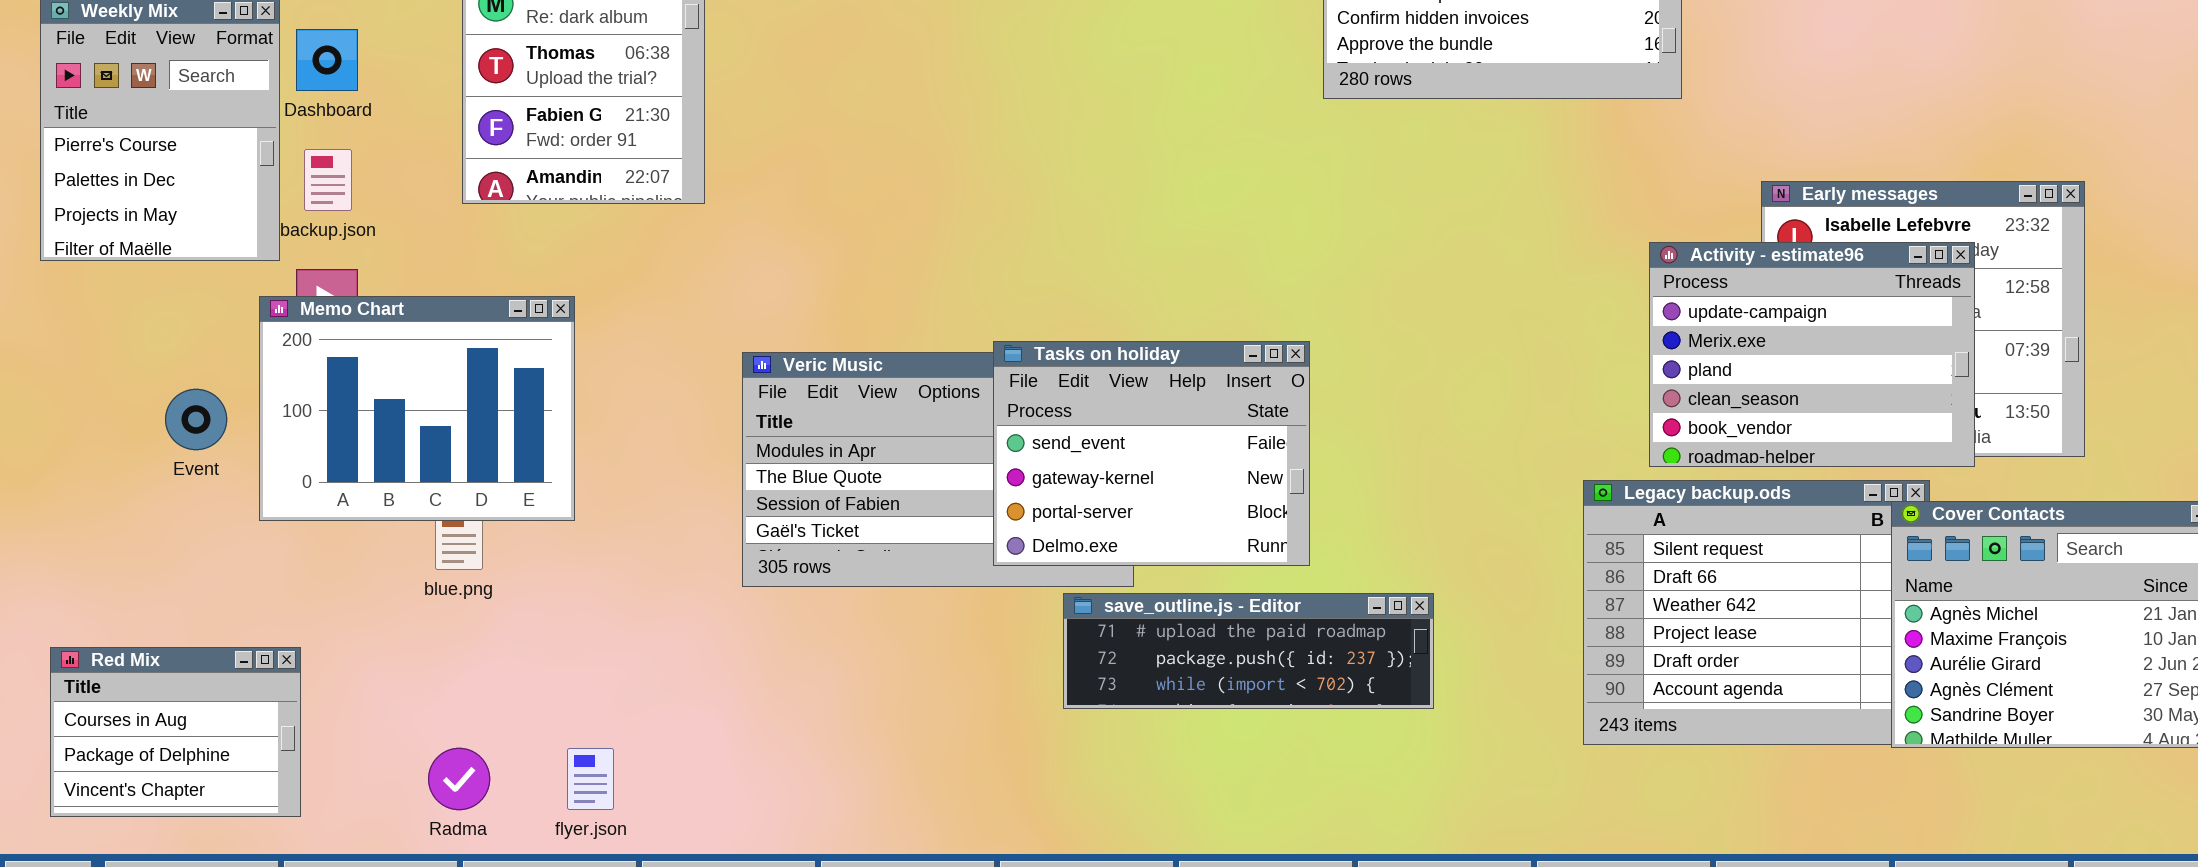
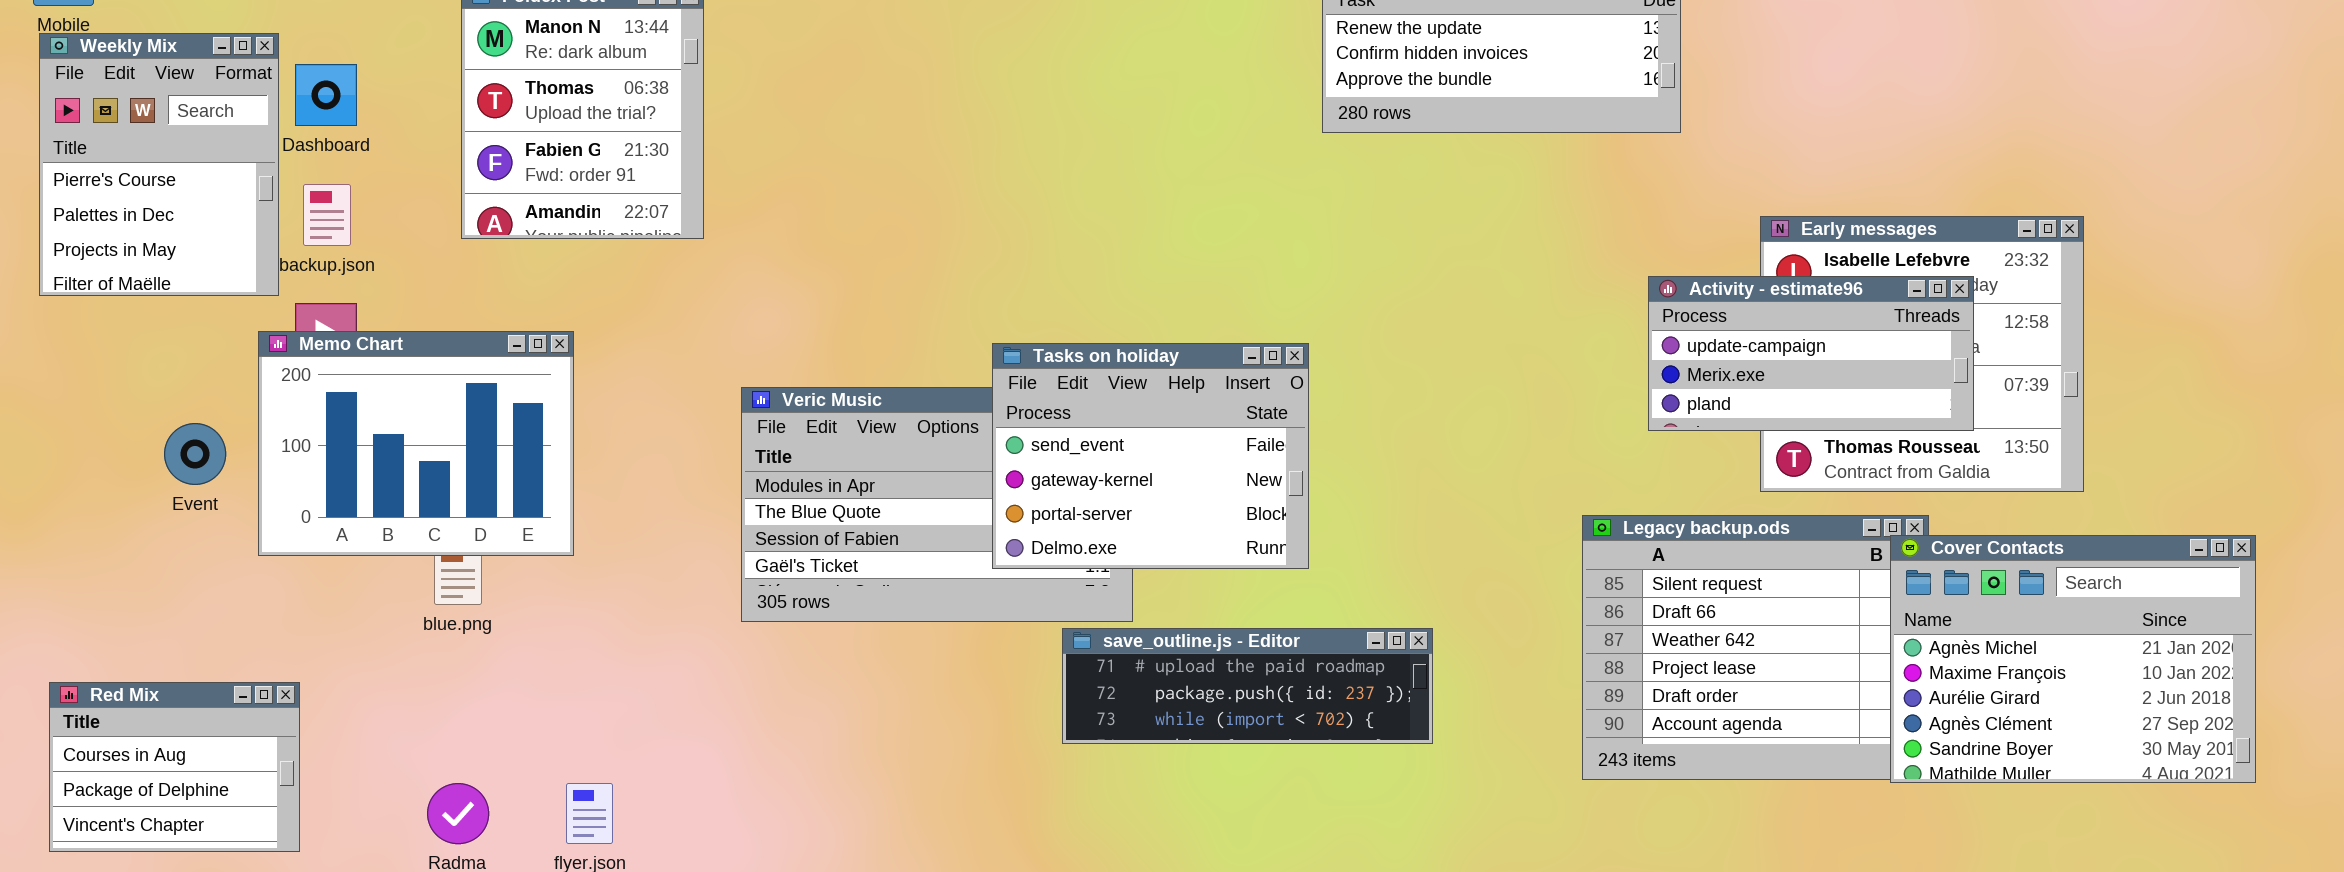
Activity - estimate96: [1649,242,1975,467] -> [1648,276,1974,431], resized
Tasks on holiday: [993,341,1310,566] -> [992,343,1309,569], moved

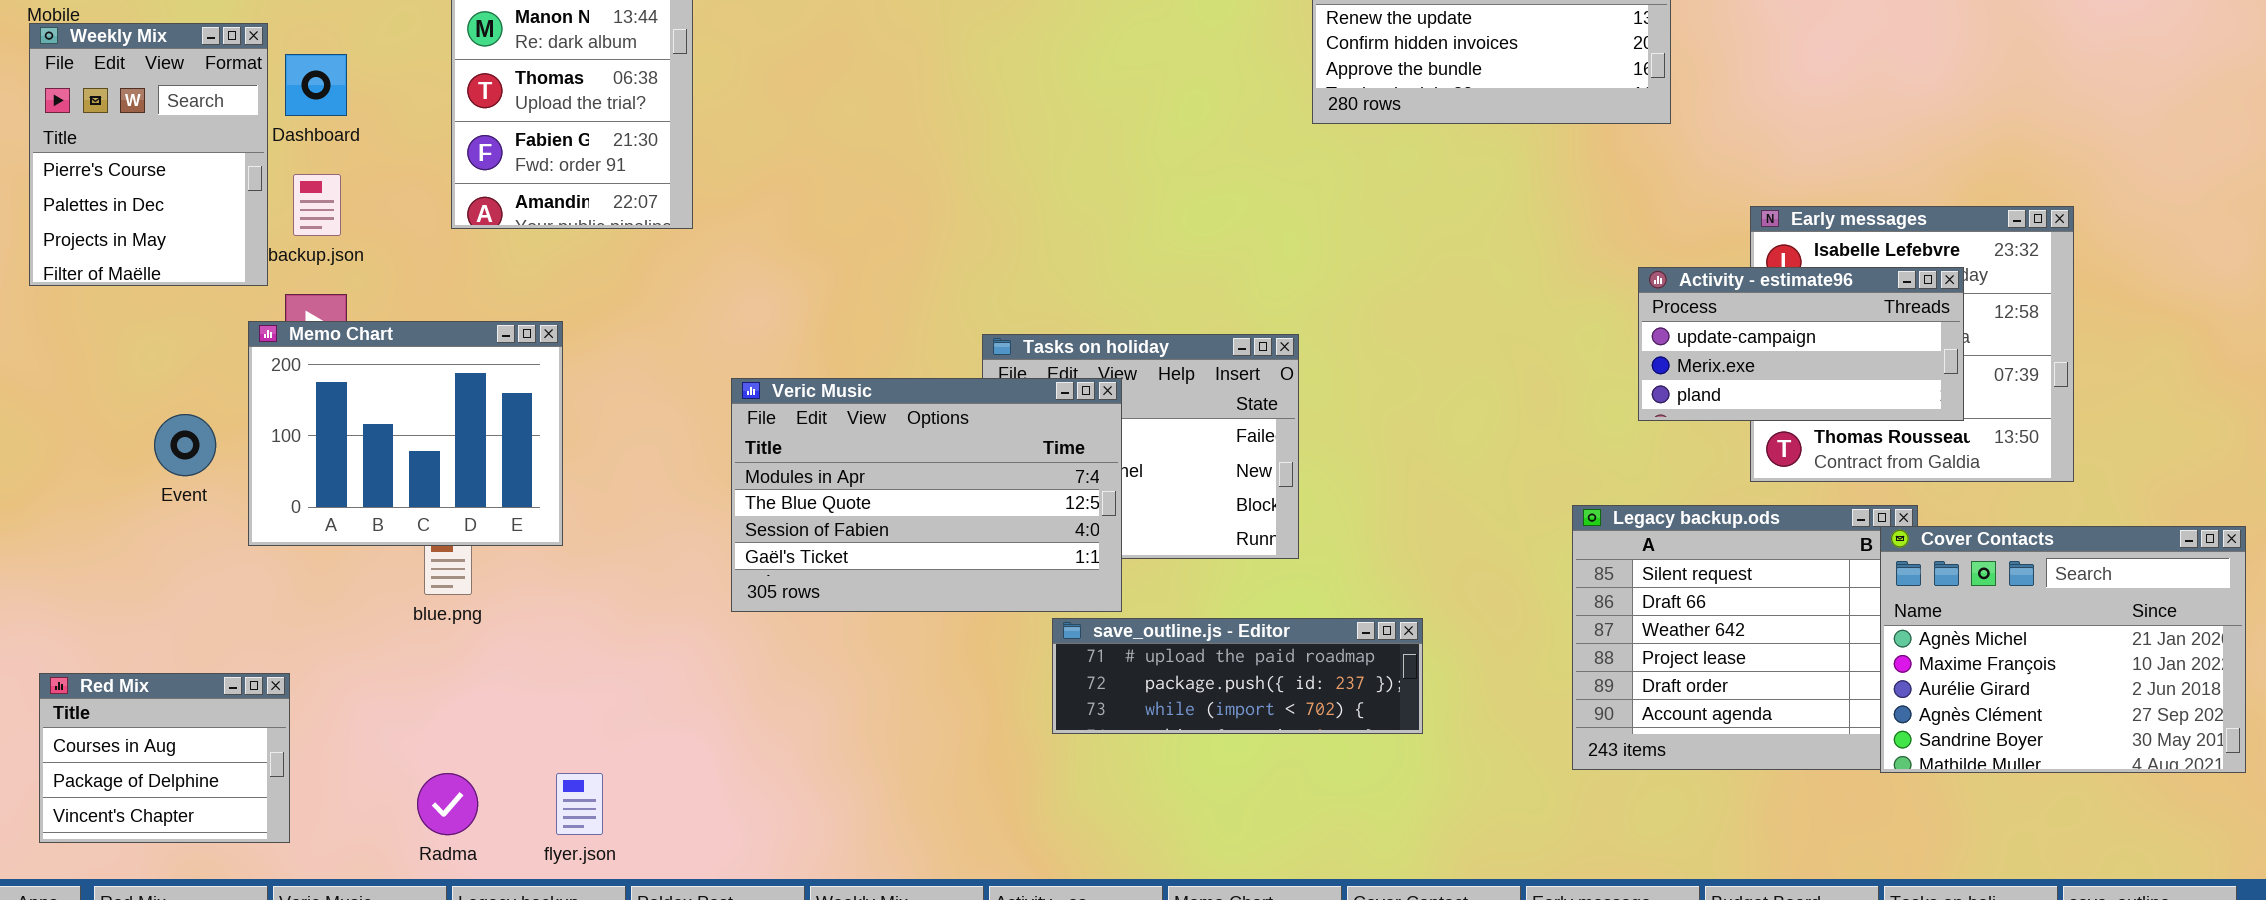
Veric Music: [741,387,1133,622] -> [731,378,1122,612], raised

